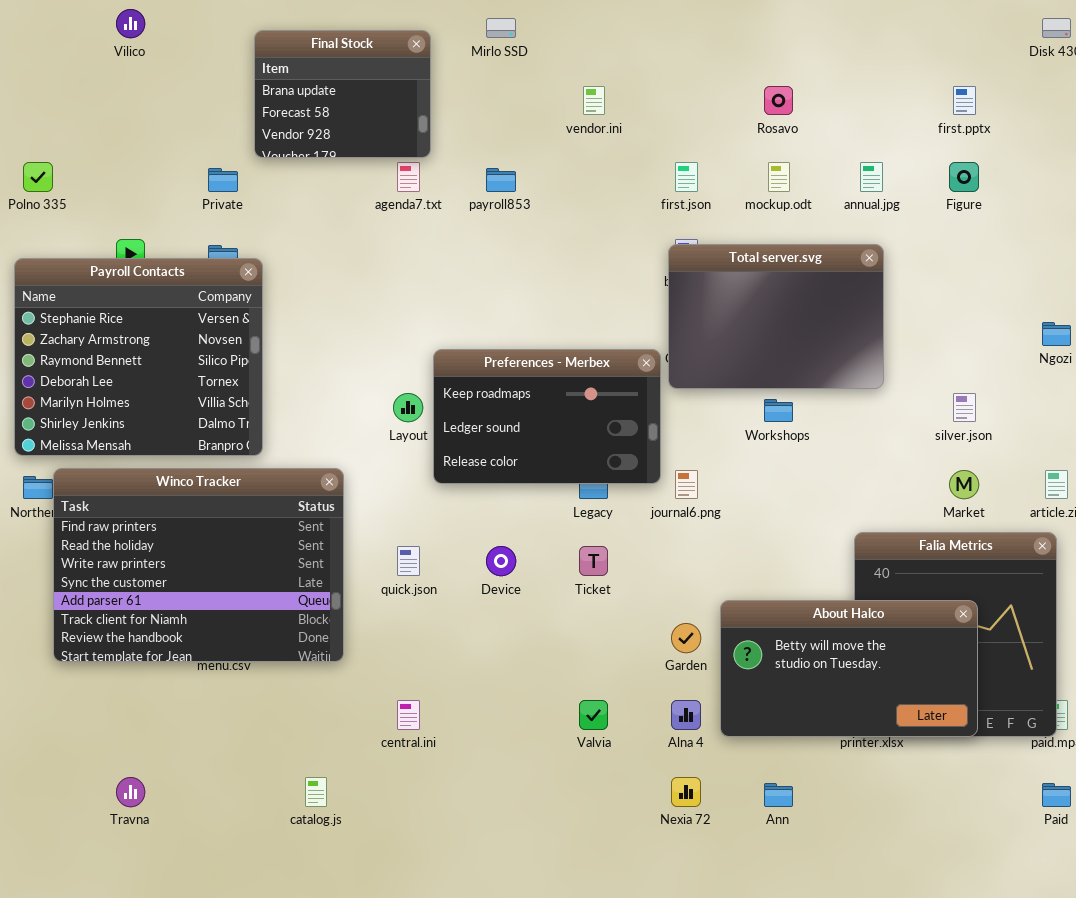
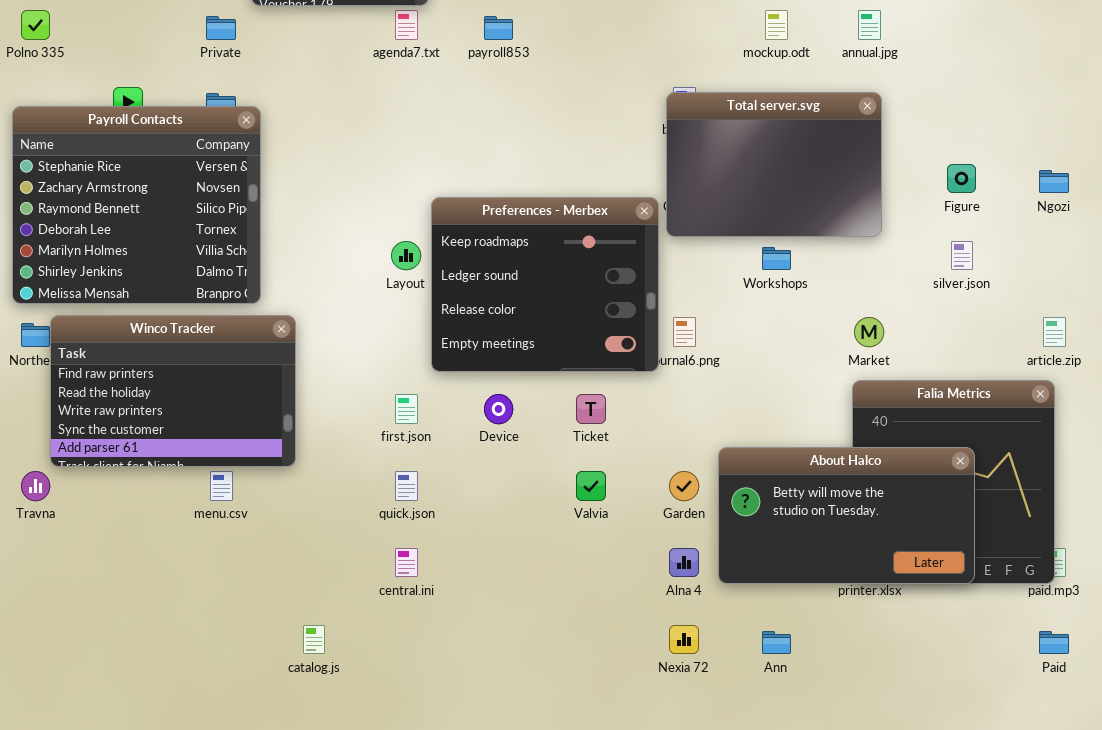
first.json: [675,162,698,192] -> [395,394,418,424], moved
Figure: [949,162,979,192] -> [947,164,976,193], moved
Preferences - Merbex: [433,349,661,484] -> [431,197,659,372], resized
Winco Tracker: [53,468,344,662] -> [50,315,296,467], resized
Market: [949,470,979,499] -> [854,317,884,347], moved
quick.json: [397,546,420,576] -> [395,471,418,501], moved
Valvia: [579,700,608,730] -> [576,471,606,501], moved
Travna: [116,777,145,807] -> [21,471,50,501], moved

